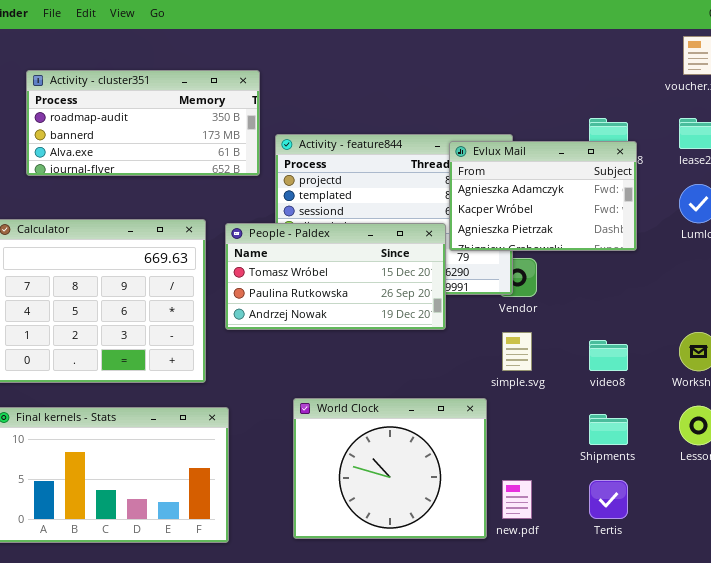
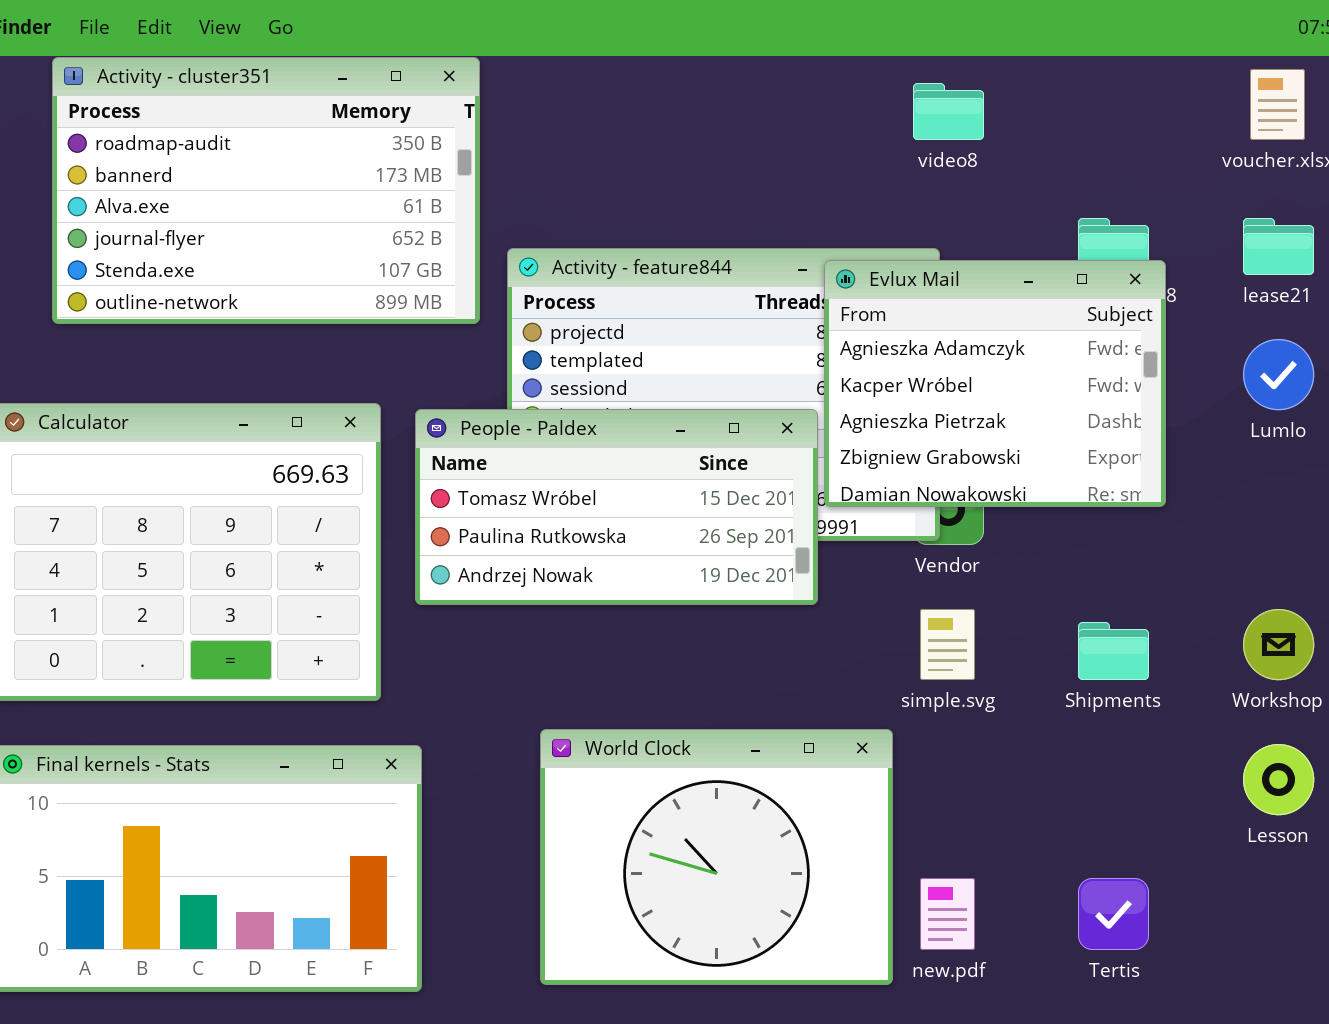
Activity - cluster351: [26,70,260,176] -> [52,57,480,324], resized
Evlux Mail: [449,141,637,251] -> [824,260,1166,507], resized
video8: [589,340,628,371] -> [913,83,984,140], moved
Shipments: [589,414,628,445] -> [1078,622,1149,680], moved

